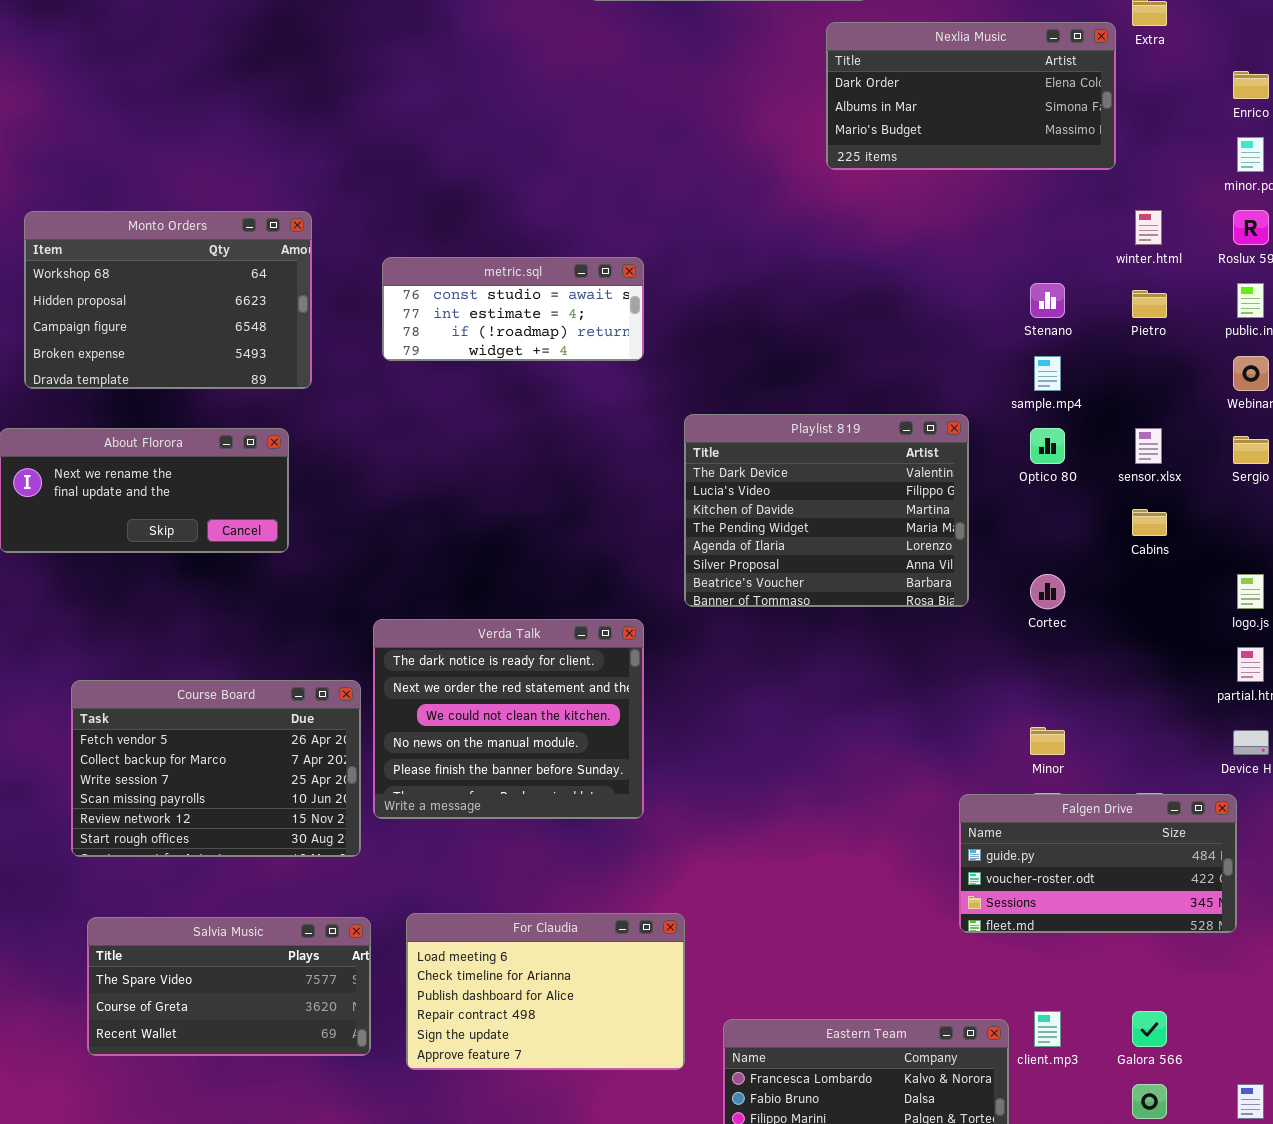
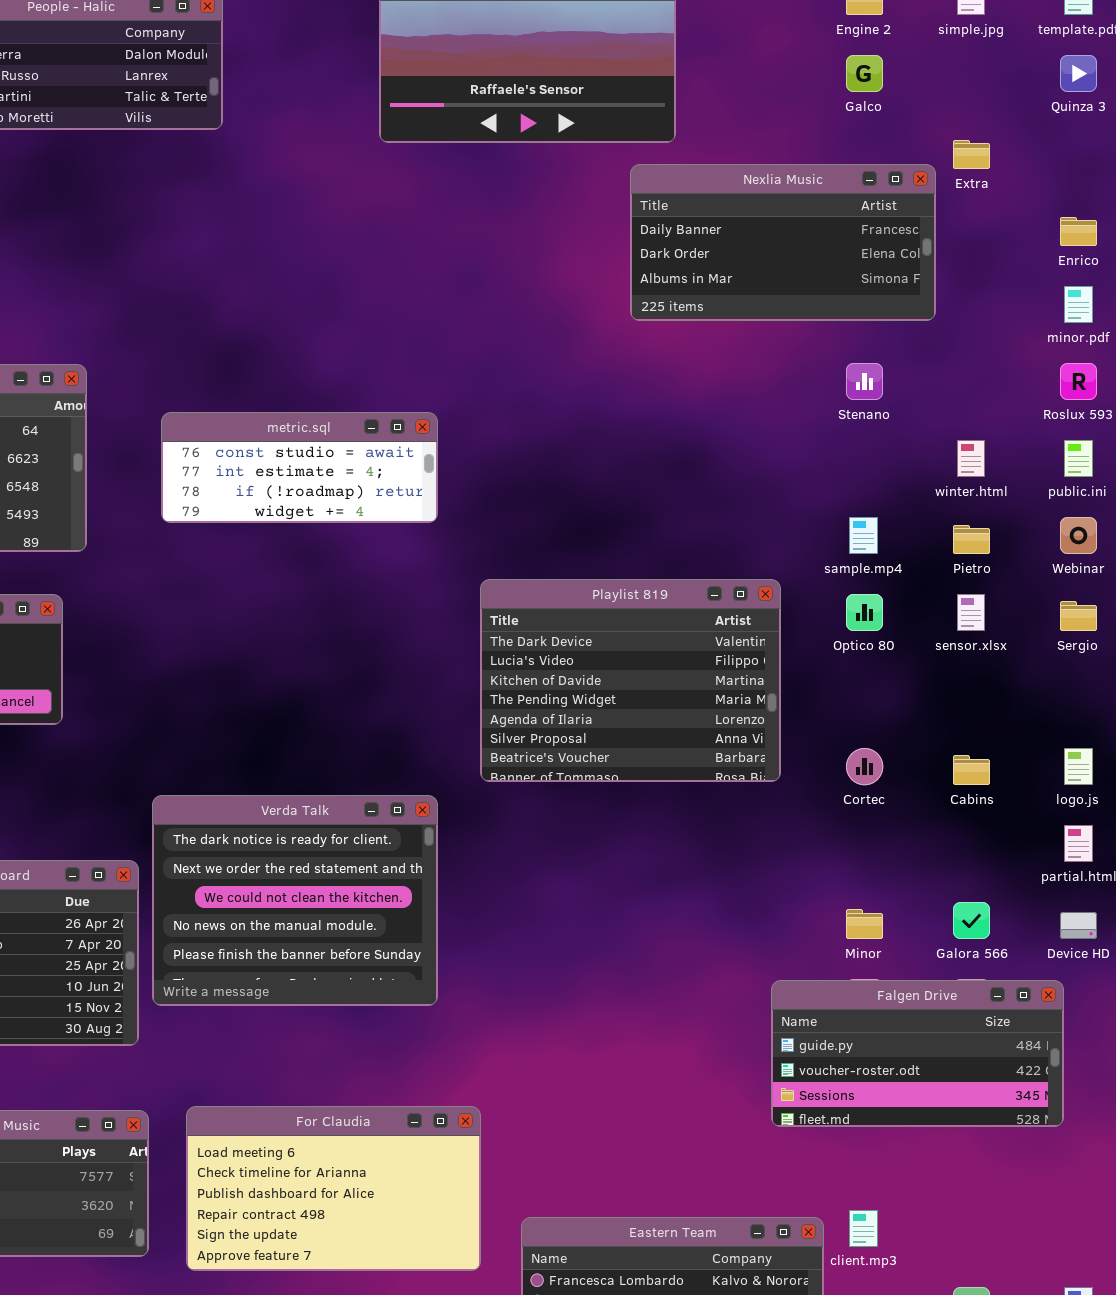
Nexlia Music: [826,22,1116,170] -> [630,164,936,321], scrolled up 1 row
winter.html: [1135,210,1162,245] -> [957,440,985,477], moved
Stenano: [1030,283,1065,318] -> [846,363,883,400], moved
Pietro: [1132,290,1167,318] -> [953,525,990,554], moved
Cabins: [1132,509,1167,536] -> [953,755,990,785], moved
Galora 566: [1132,1011,1167,1047] -> [953,902,990,939], moved

